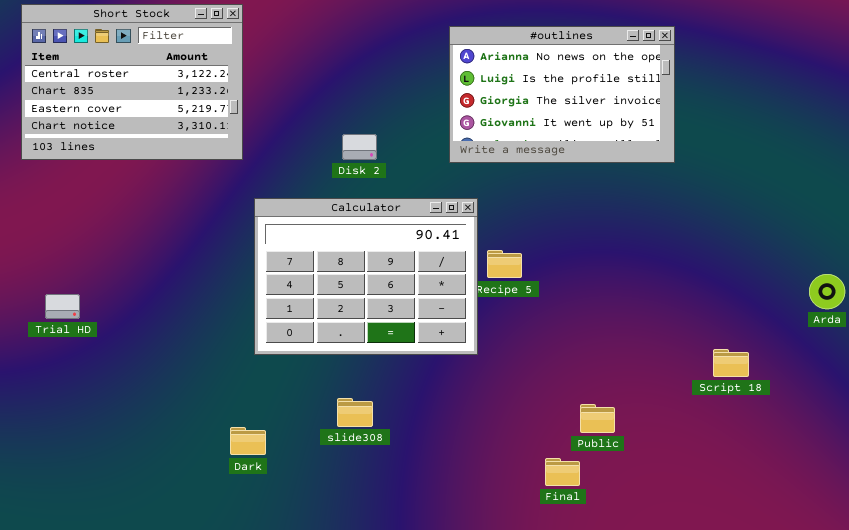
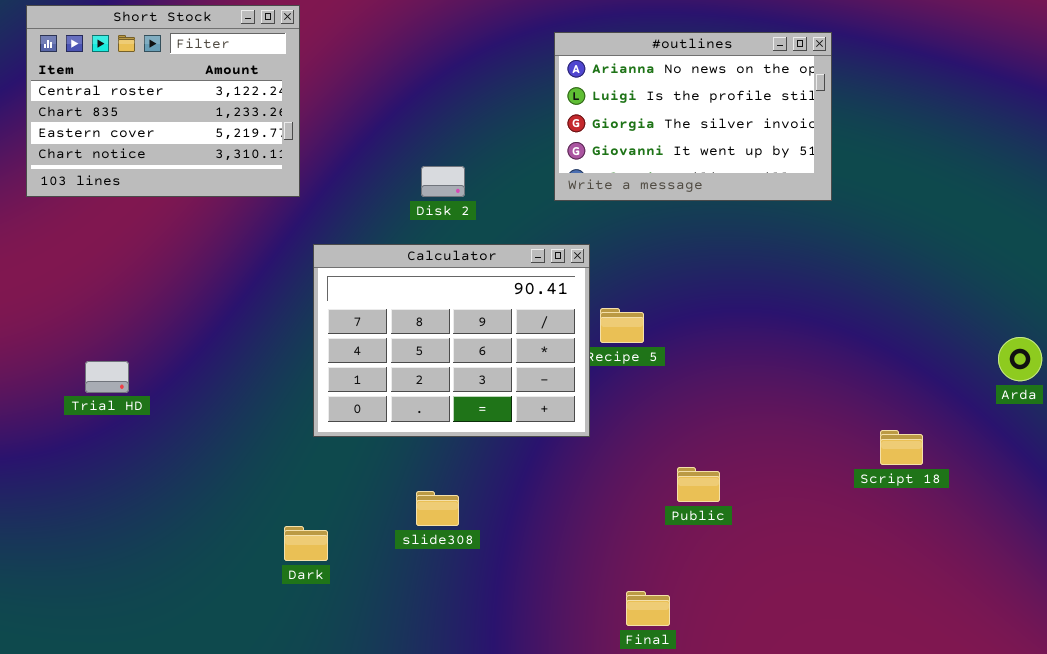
Trial HD: [45,294,80,319] -> [85,361,129,393], moved
Public: [580,404,615,433] -> [677,467,720,502], moved
Final: [545,458,580,486] -> [626,591,670,626], moved

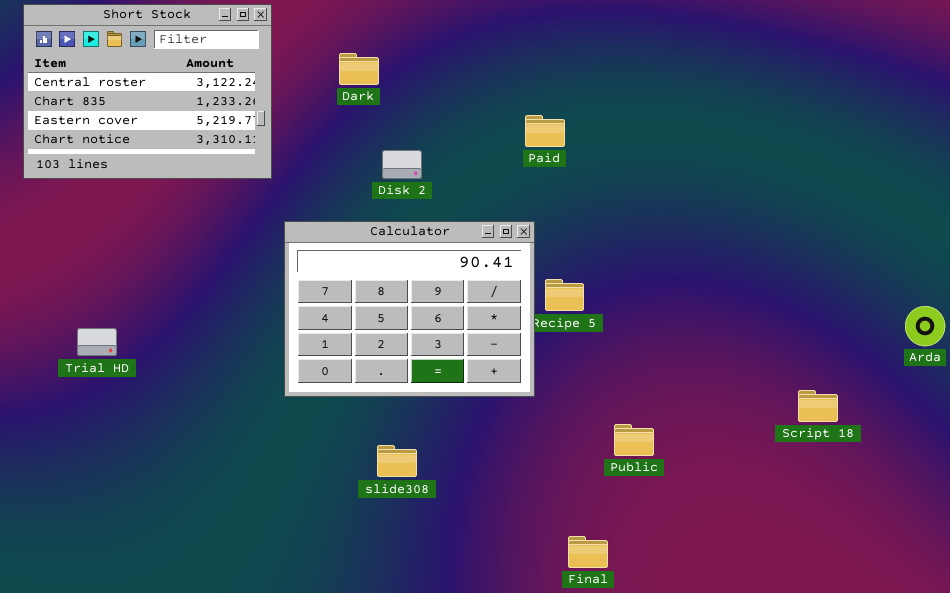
#outlines: [554,32,832,201] -> none, closed
Dark: [284,526,328,561] -> [339,53,379,85], moved

